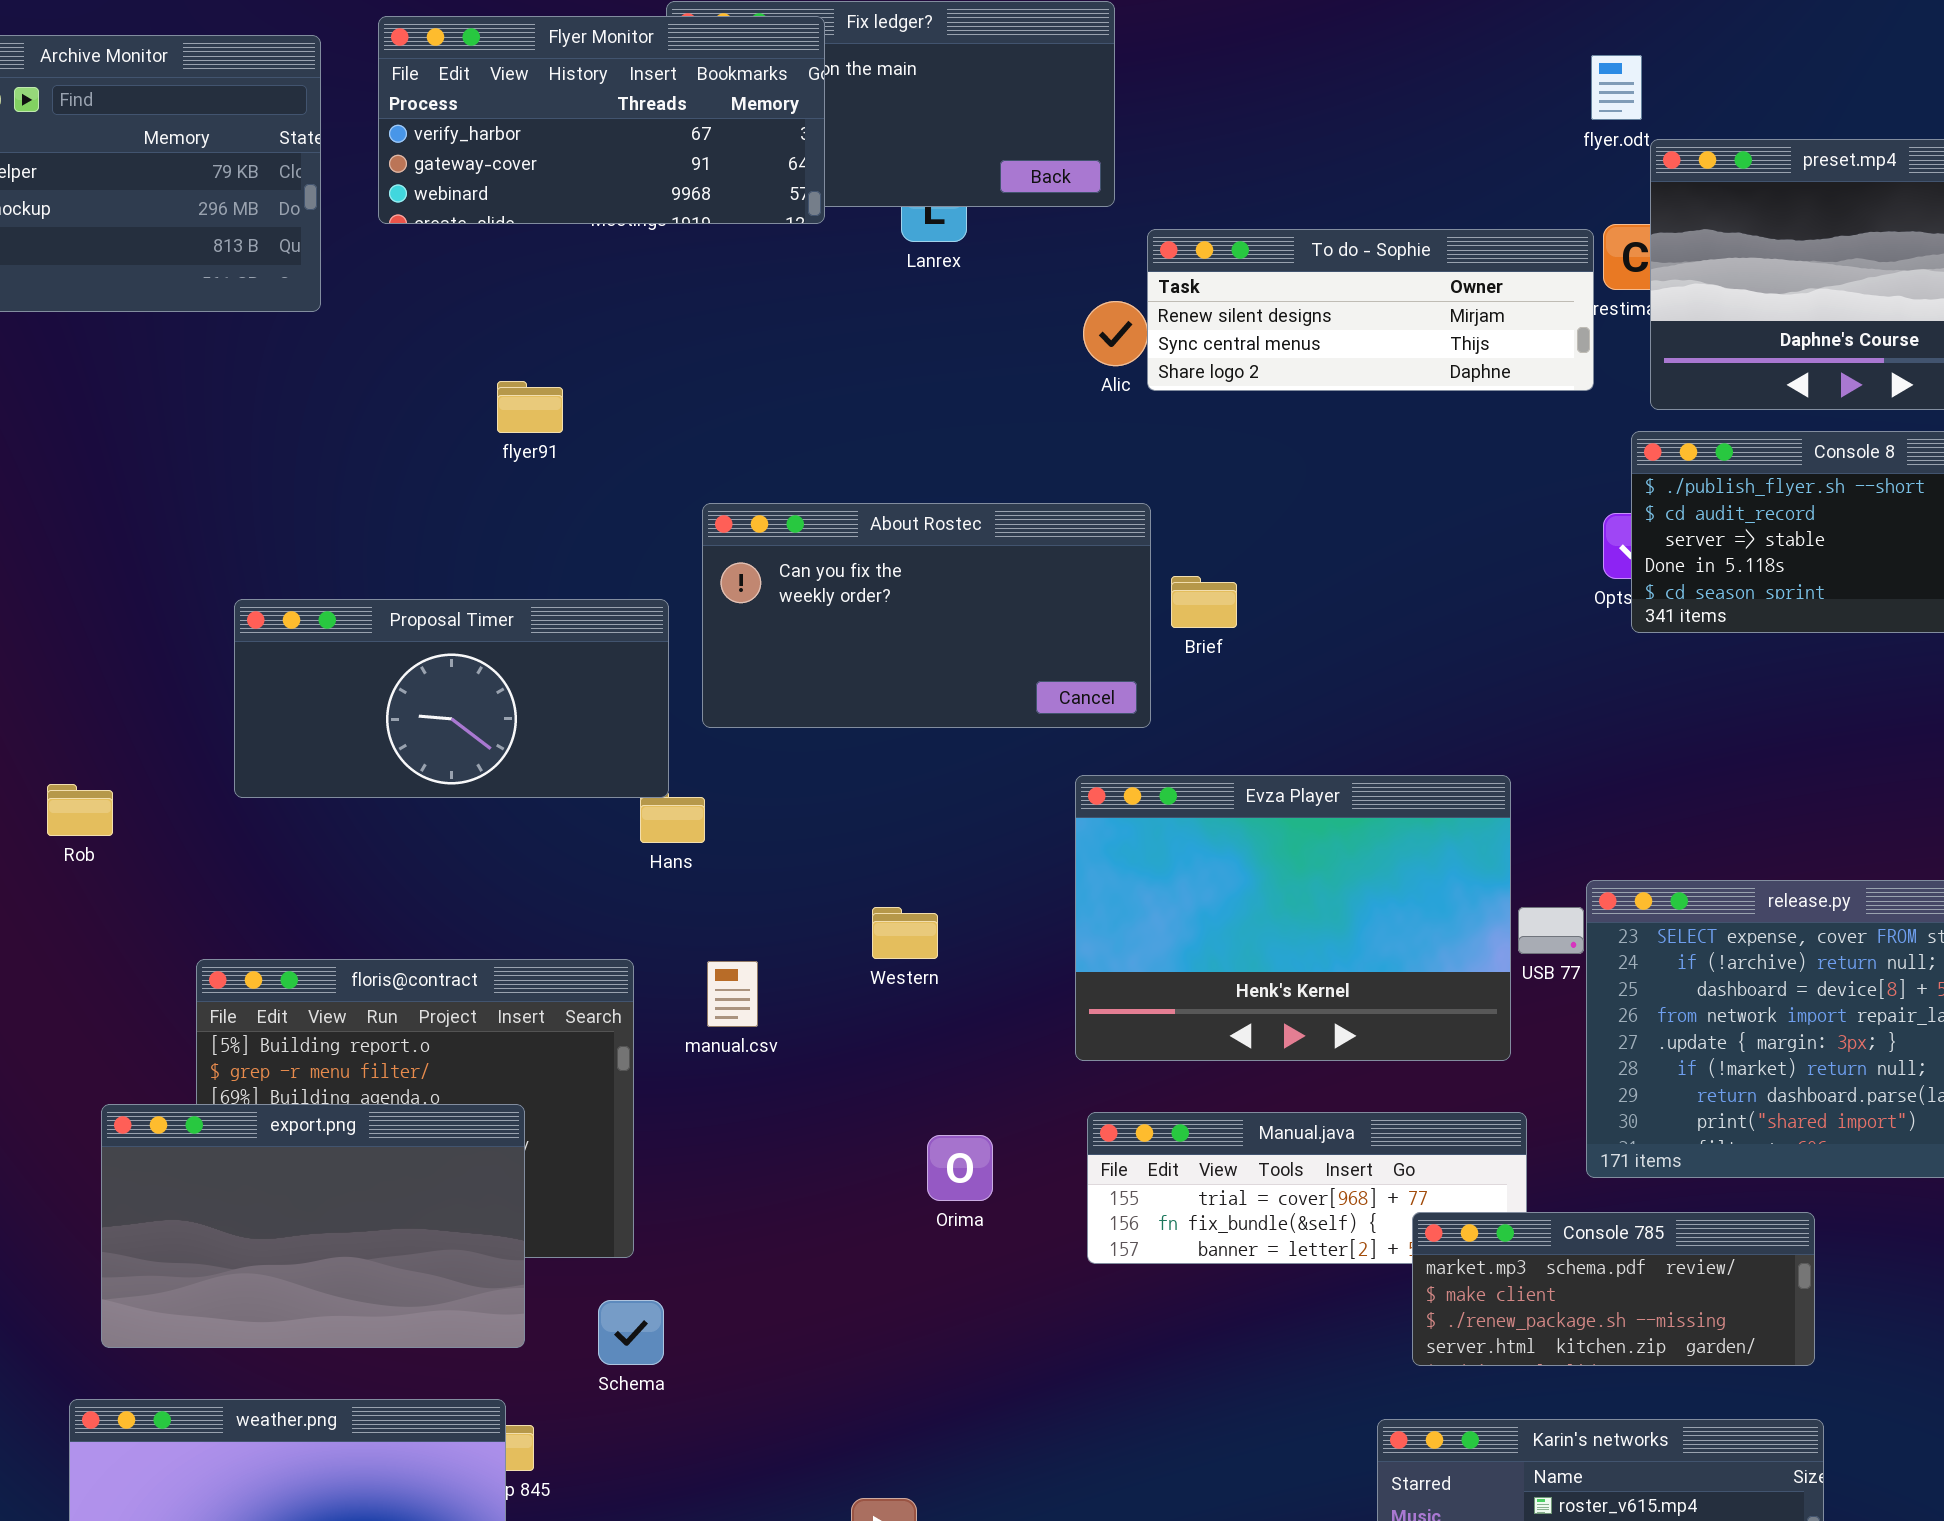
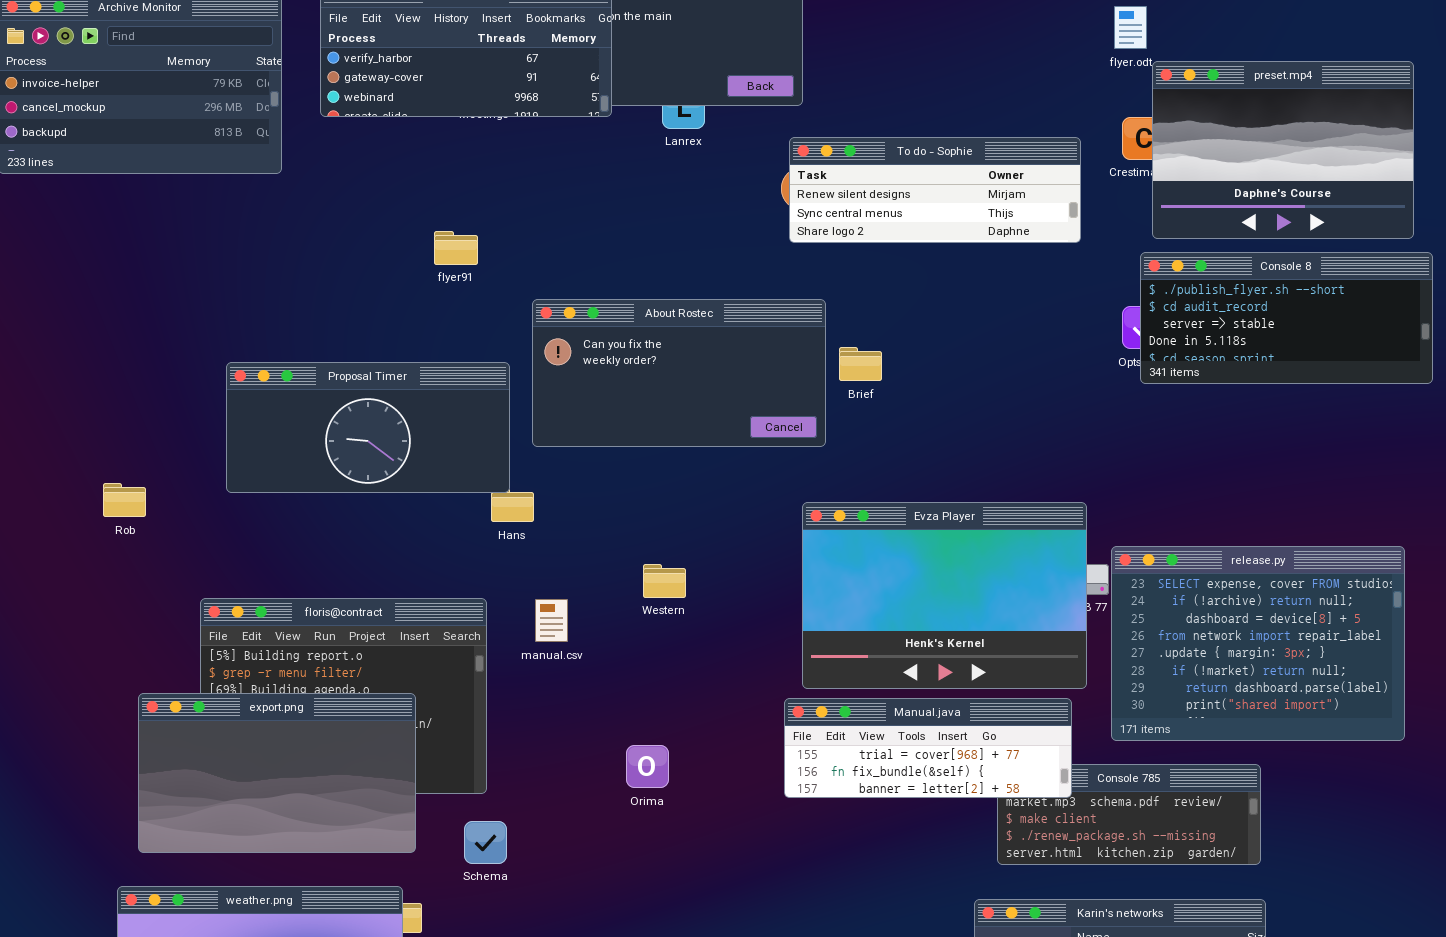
To do - Sophie: [1147,229,1594,391] -> [789,137,1081,243], moved
flyer91: [497,381,563,433] -> [434,231,478,265], moved
Evza Player: [1075,775,1511,1061] -> [802,502,1087,689], moved
Manual.java: [1087,1112,1527,1264] -> [784,698,1072,798], raised
Orima: [927,1135,993,1201] -> [626,745,669,788], moved

